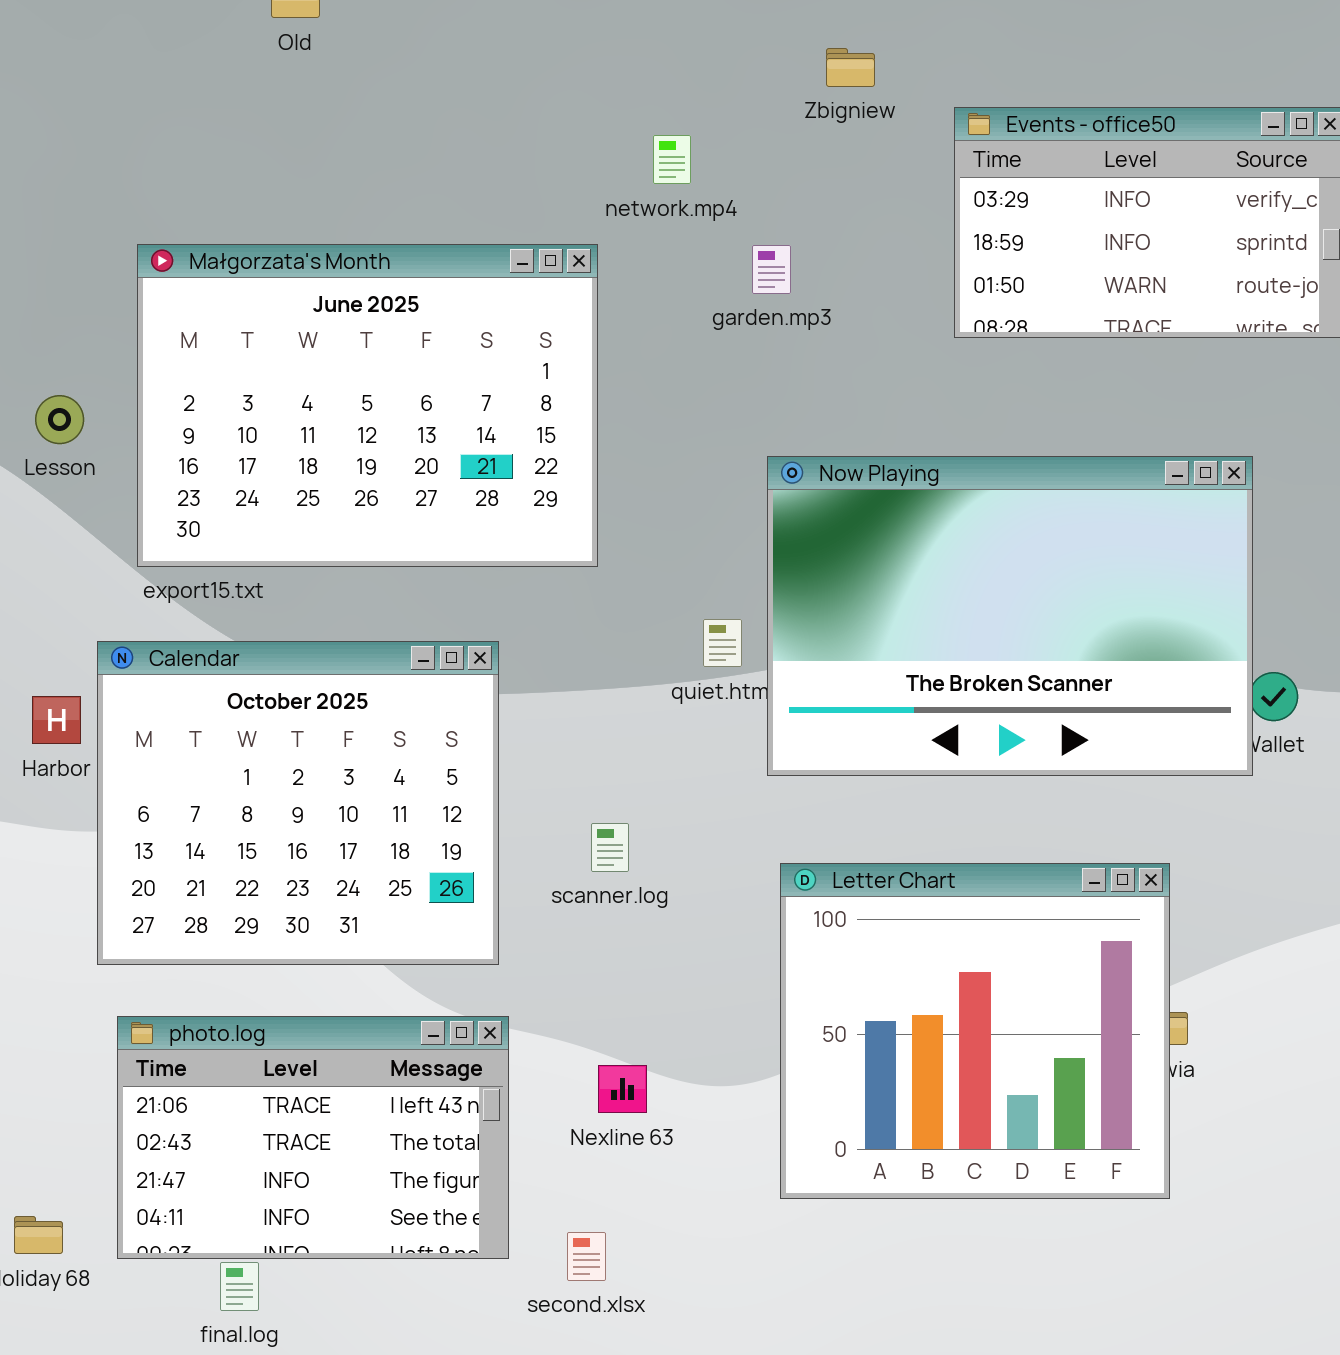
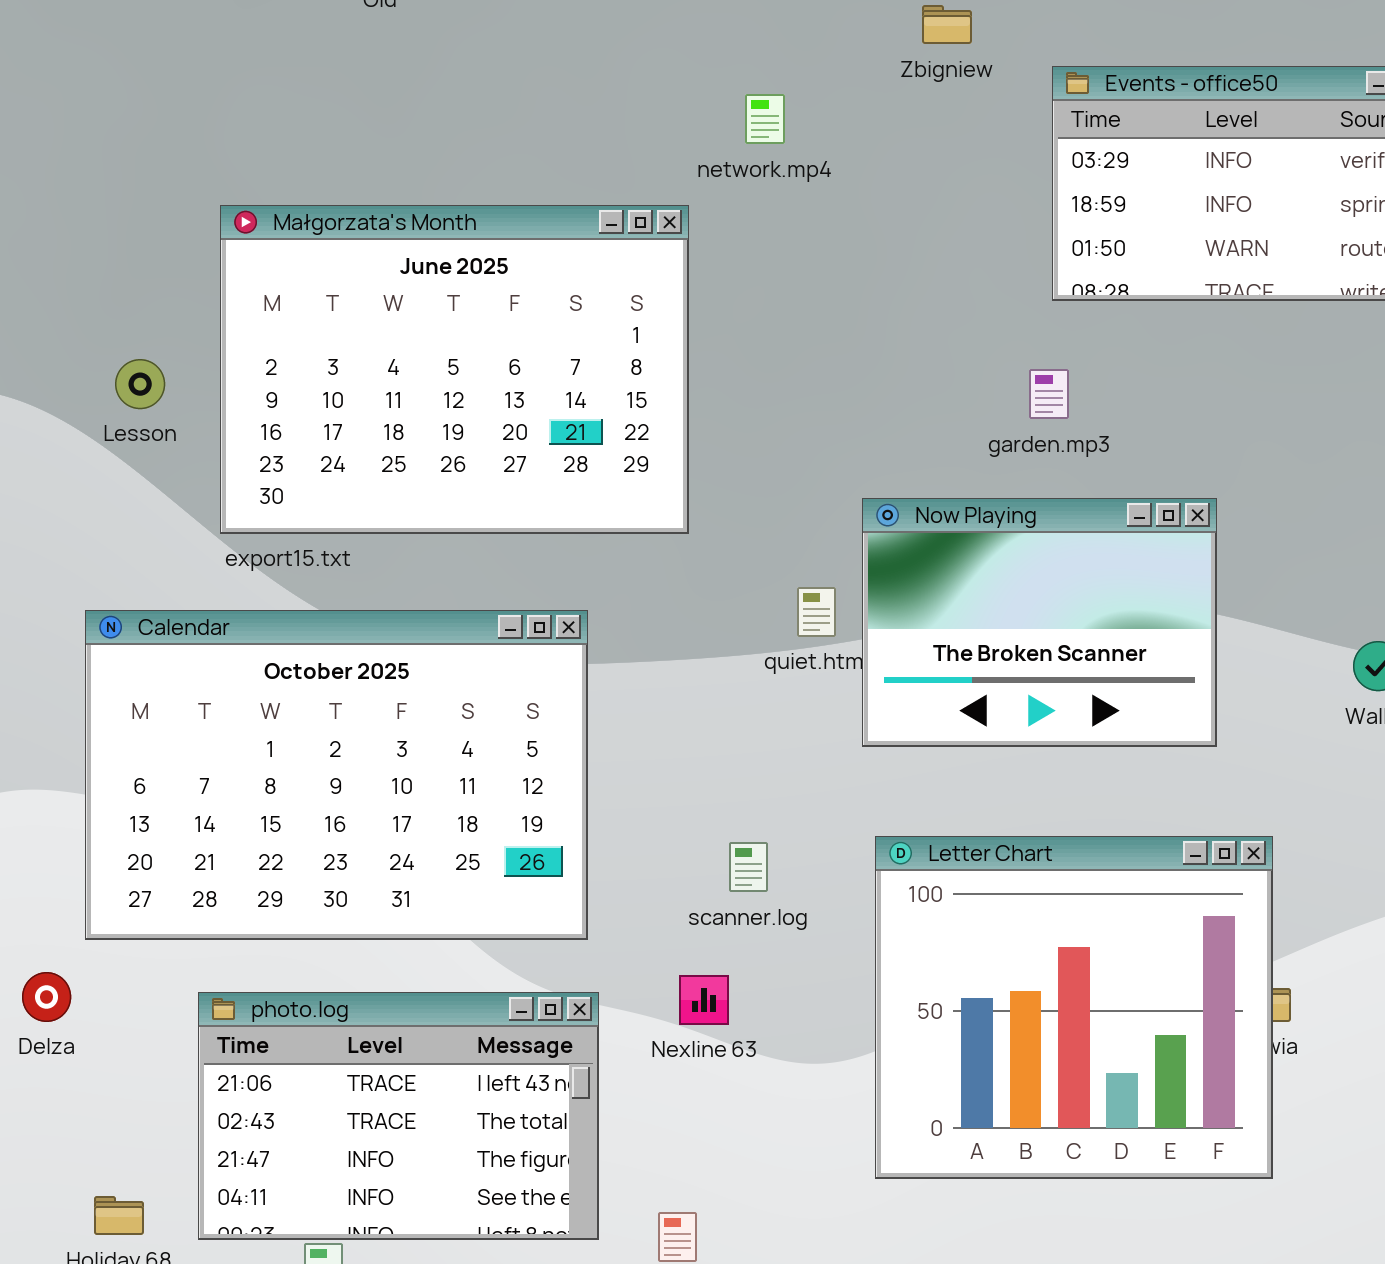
garden.mp3: [752,245,791,294] -> [1029,369,1069,419], moved
Now Playing: [767,456,1253,776] -> [862,498,1217,747], resized
Calendar: [97,641,499,965] -> [85,610,588,940], resized
scanner.log: [591,823,629,872] -> [729,842,768,892], moved
Nexline 63: [598,1065,647,1113] -> [679,975,729,1025], moved

